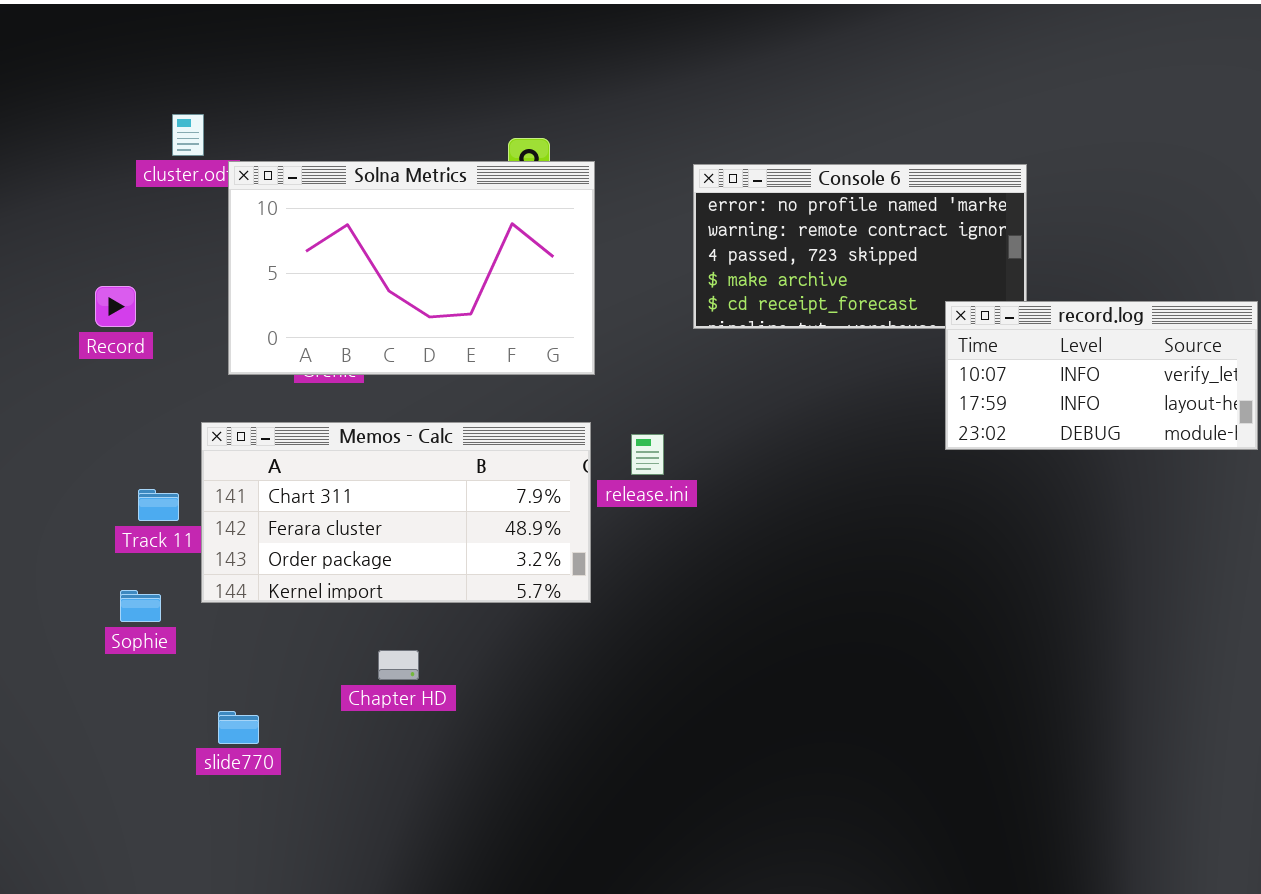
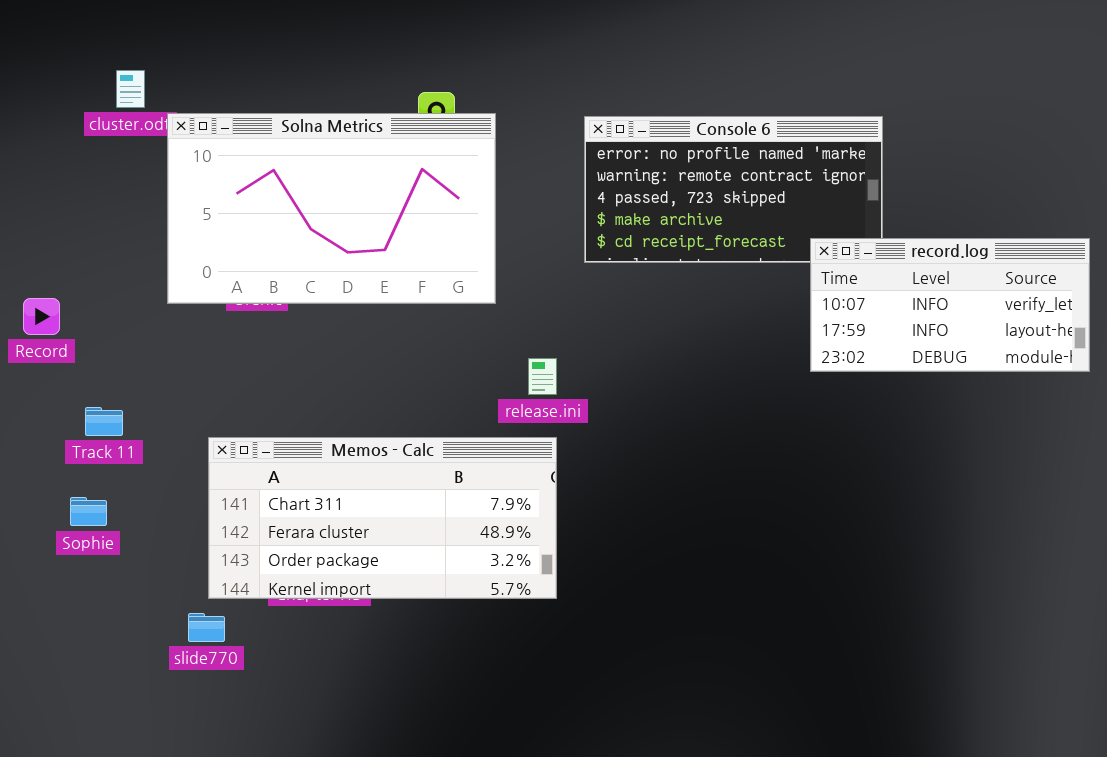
Record: [95,286,136,327] -> [23,298,60,335], moved
Memos - Calc: [201,422,591,603] -> [208,437,557,599], moved
slide770: [218,711,259,744] -> [188,613,225,642], moved

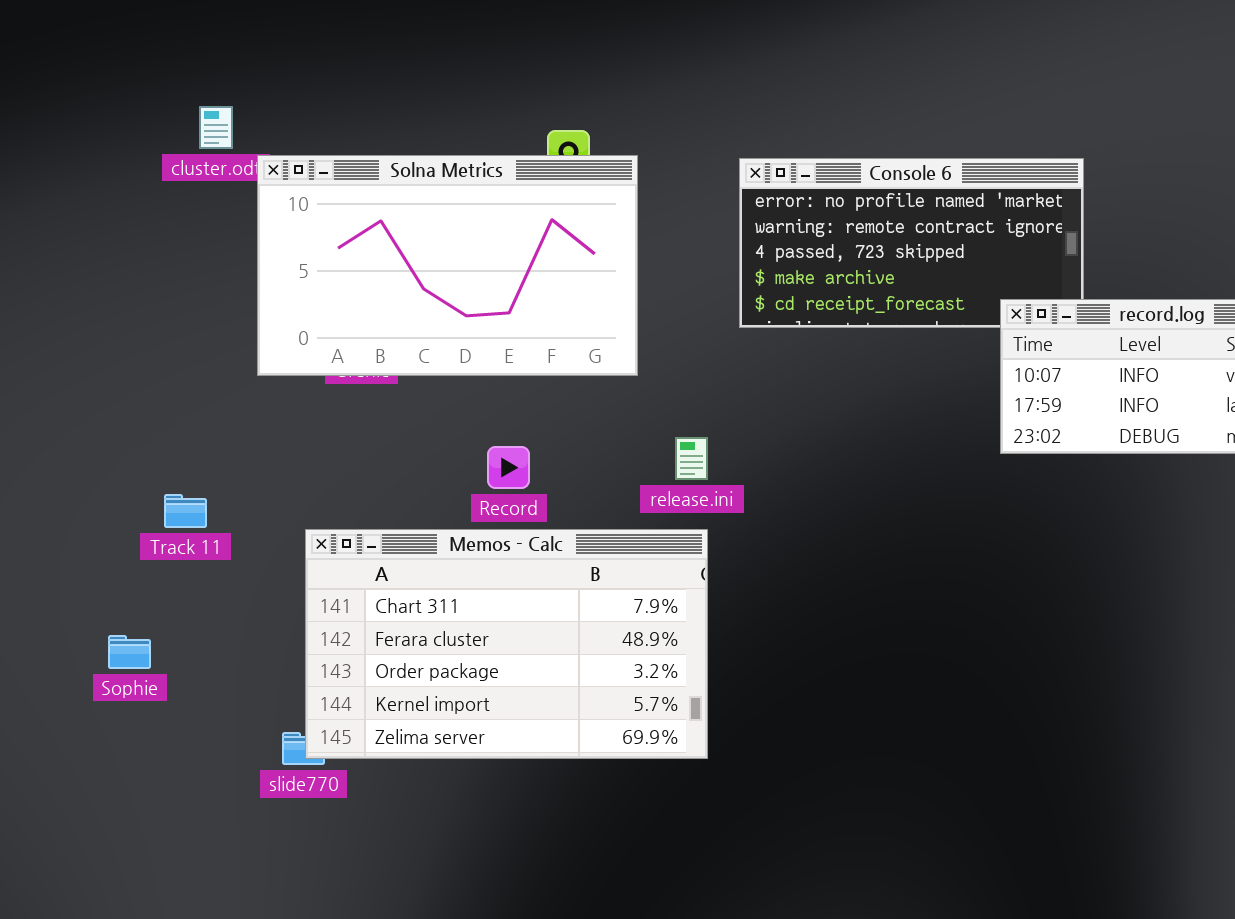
Record: [23,298,60,335] -> [487,446,530,489], moved
Memos - Calc: [208,437,557,599] -> [305,529,708,759], resized
Sophie: [70,497,107,526] -> [108,635,151,669], moved

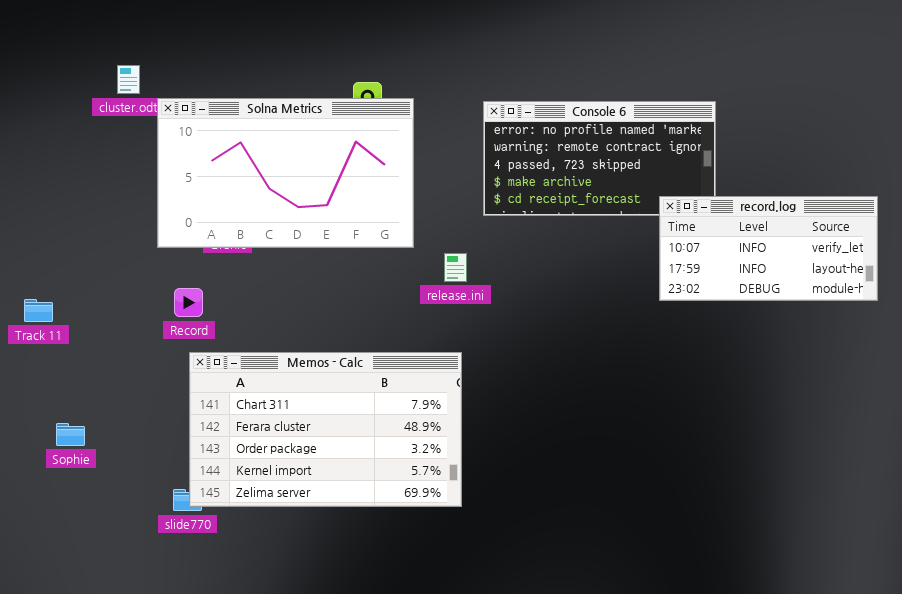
release.ini: [675,437,708,480] -> [444,253,467,282], moved
Record: [487,446,530,489] -> [174,288,203,317], moved
Track 11: [164,494,207,528] -> [24,299,53,322], moved

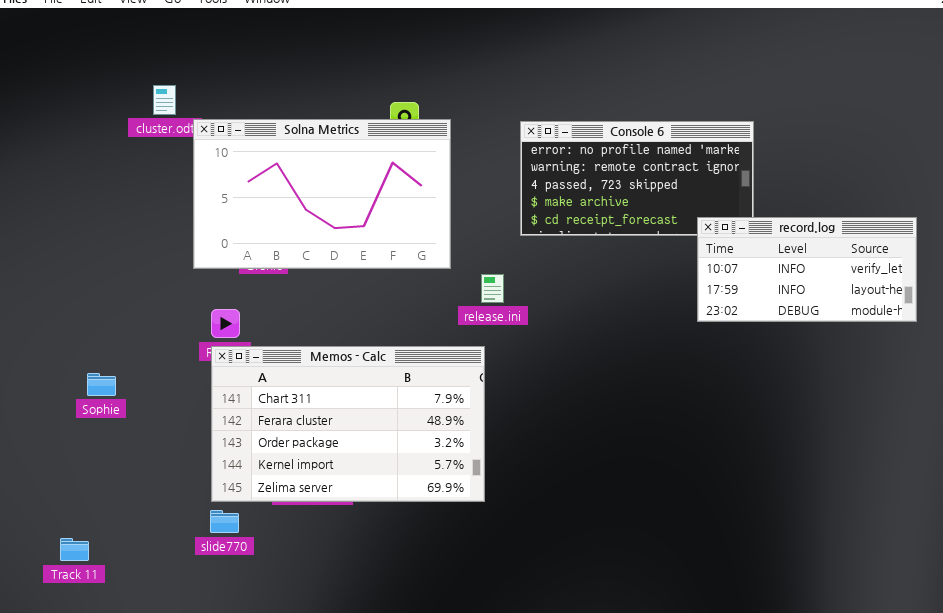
Track 11: [24,299,53,322] -> [60,538,89,561], moved
Memos - Calc: [189,352,462,507] -> [211,346,485,502], moved
Sophie: [56,423,85,446] -> [87,373,116,396], moved

